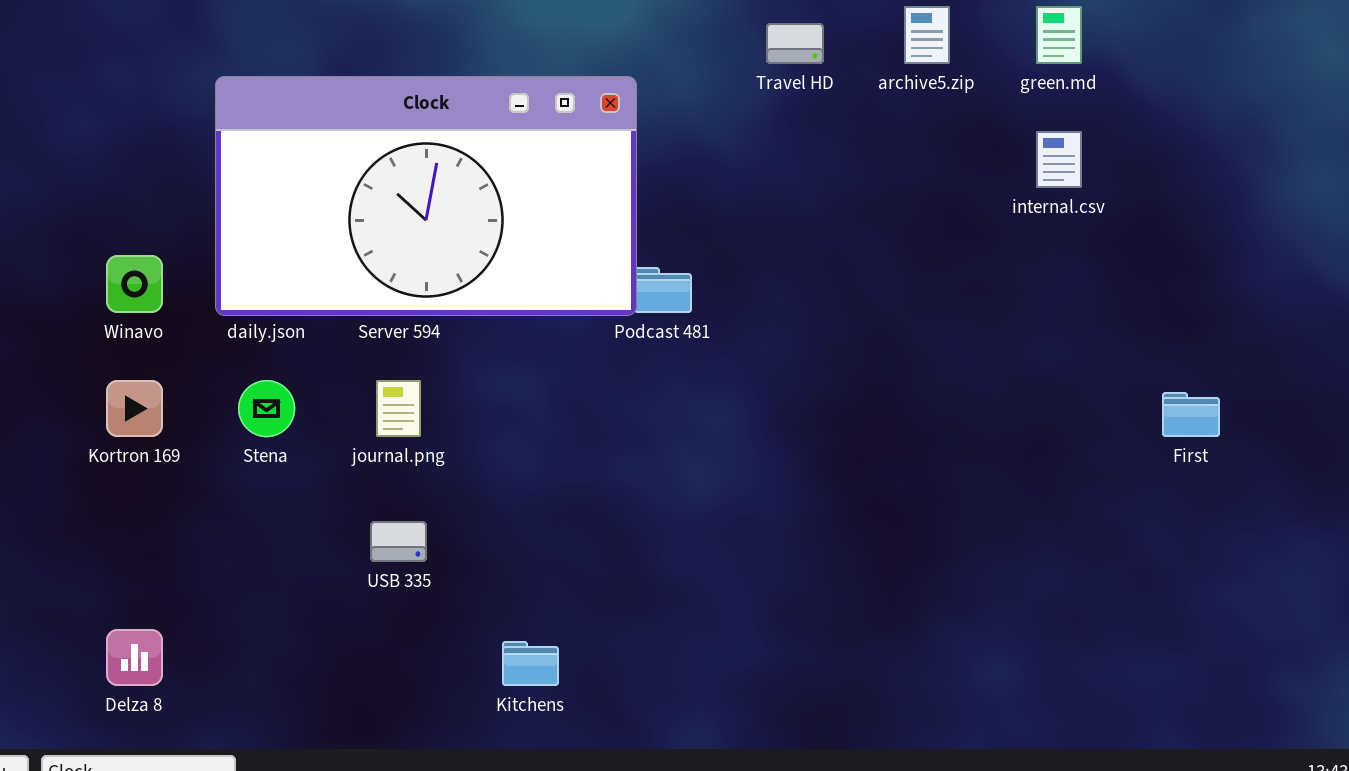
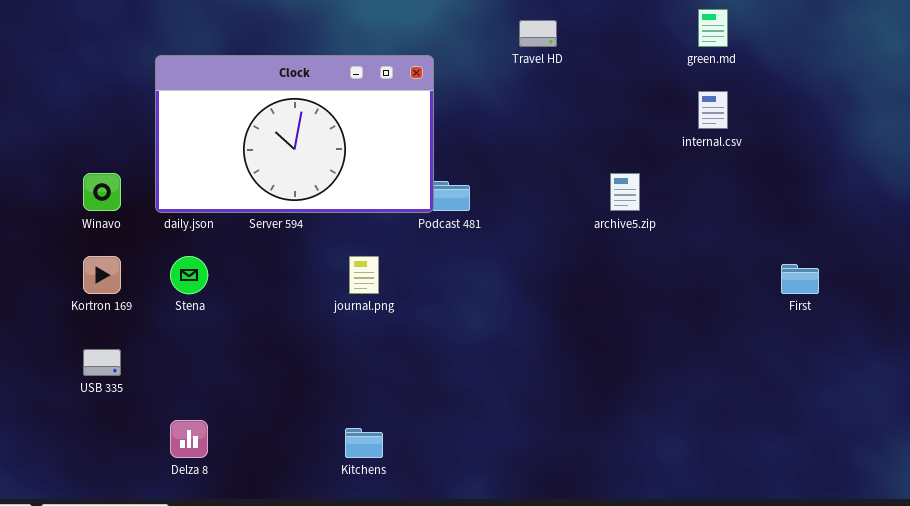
archive5.zip: [904,6,950,64] -> [610,173,640,211], moved
journal.png: [376,380,421,437] -> [349,256,379,294], moved
USB 335: [370,521,427,562] -> [83,349,121,376], moved
Delza 8: [106,629,163,686] -> [170,420,208,458], moved

